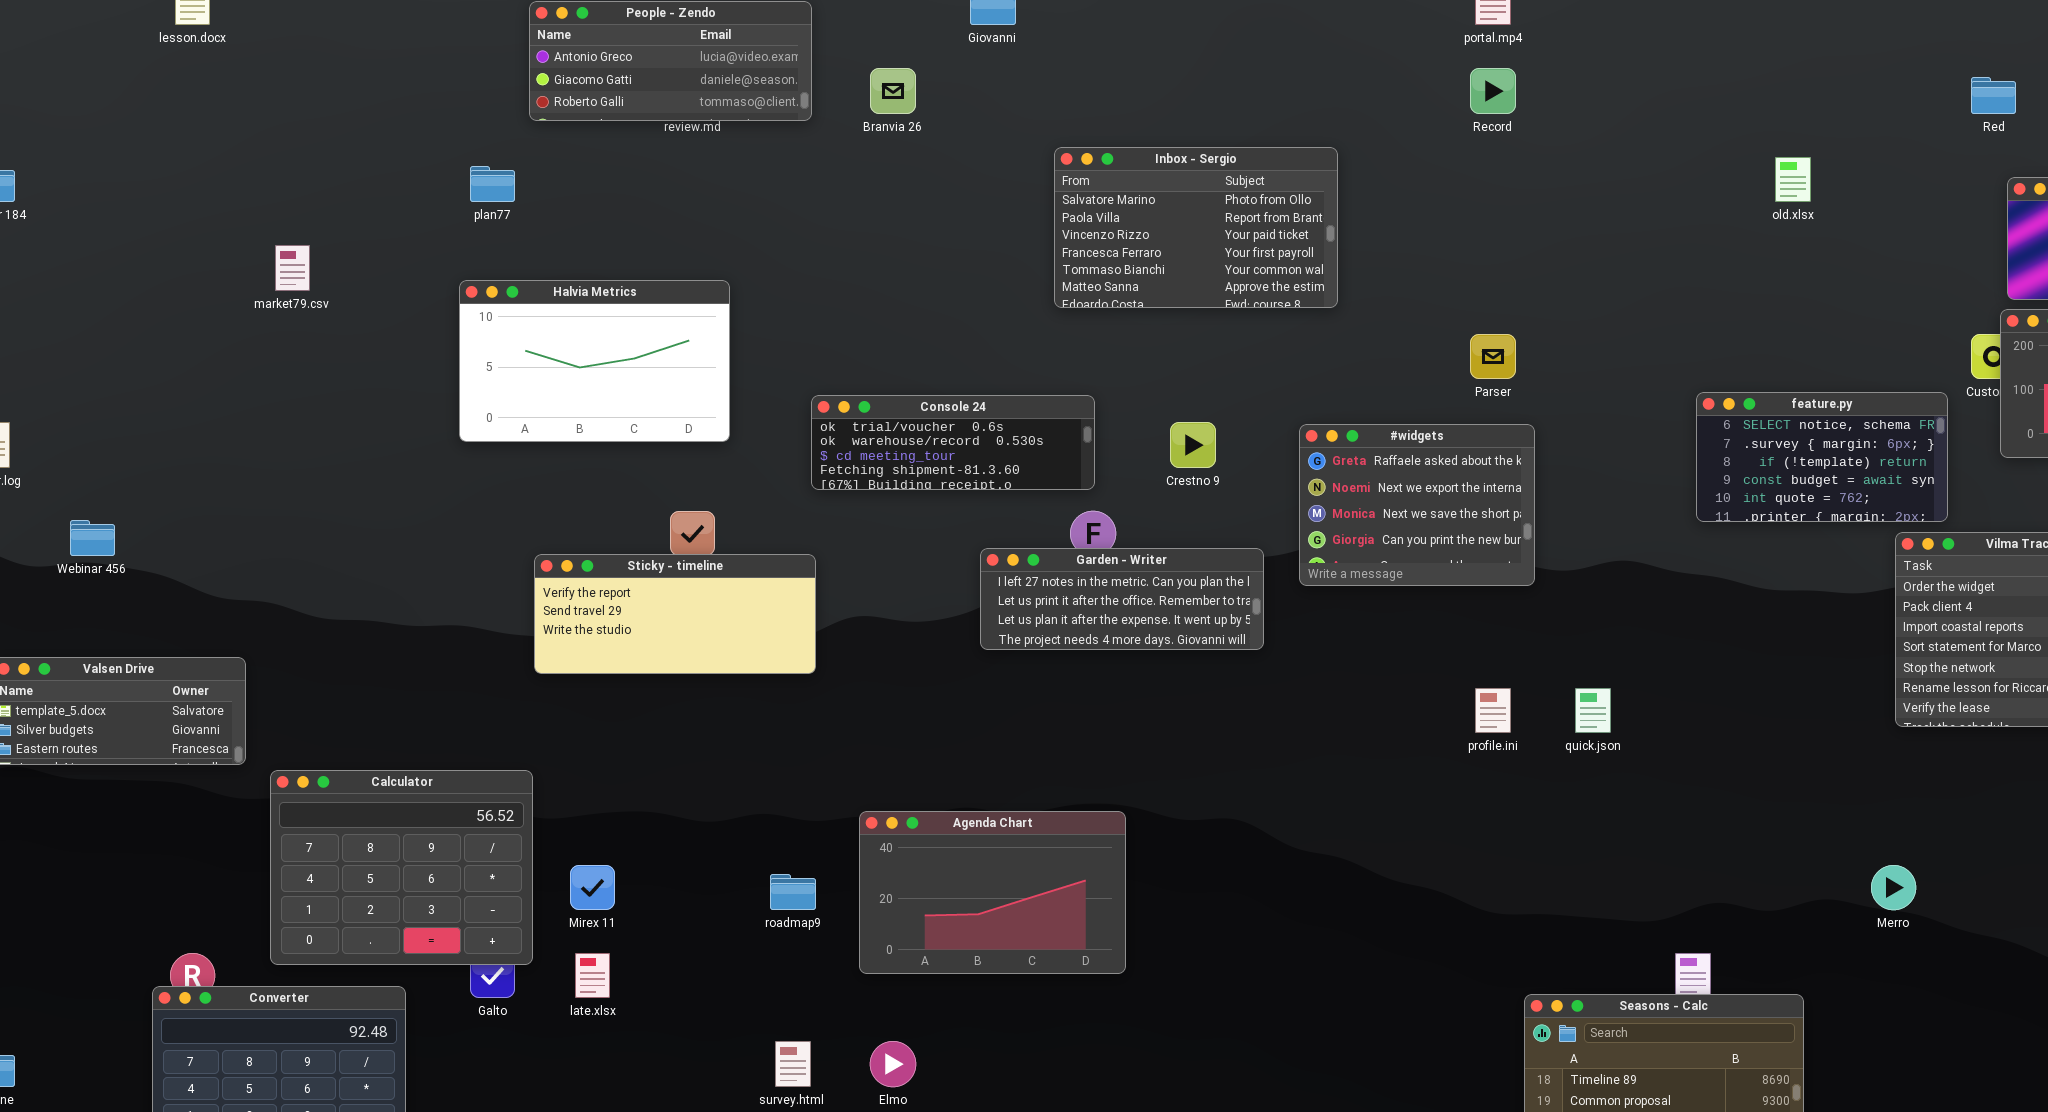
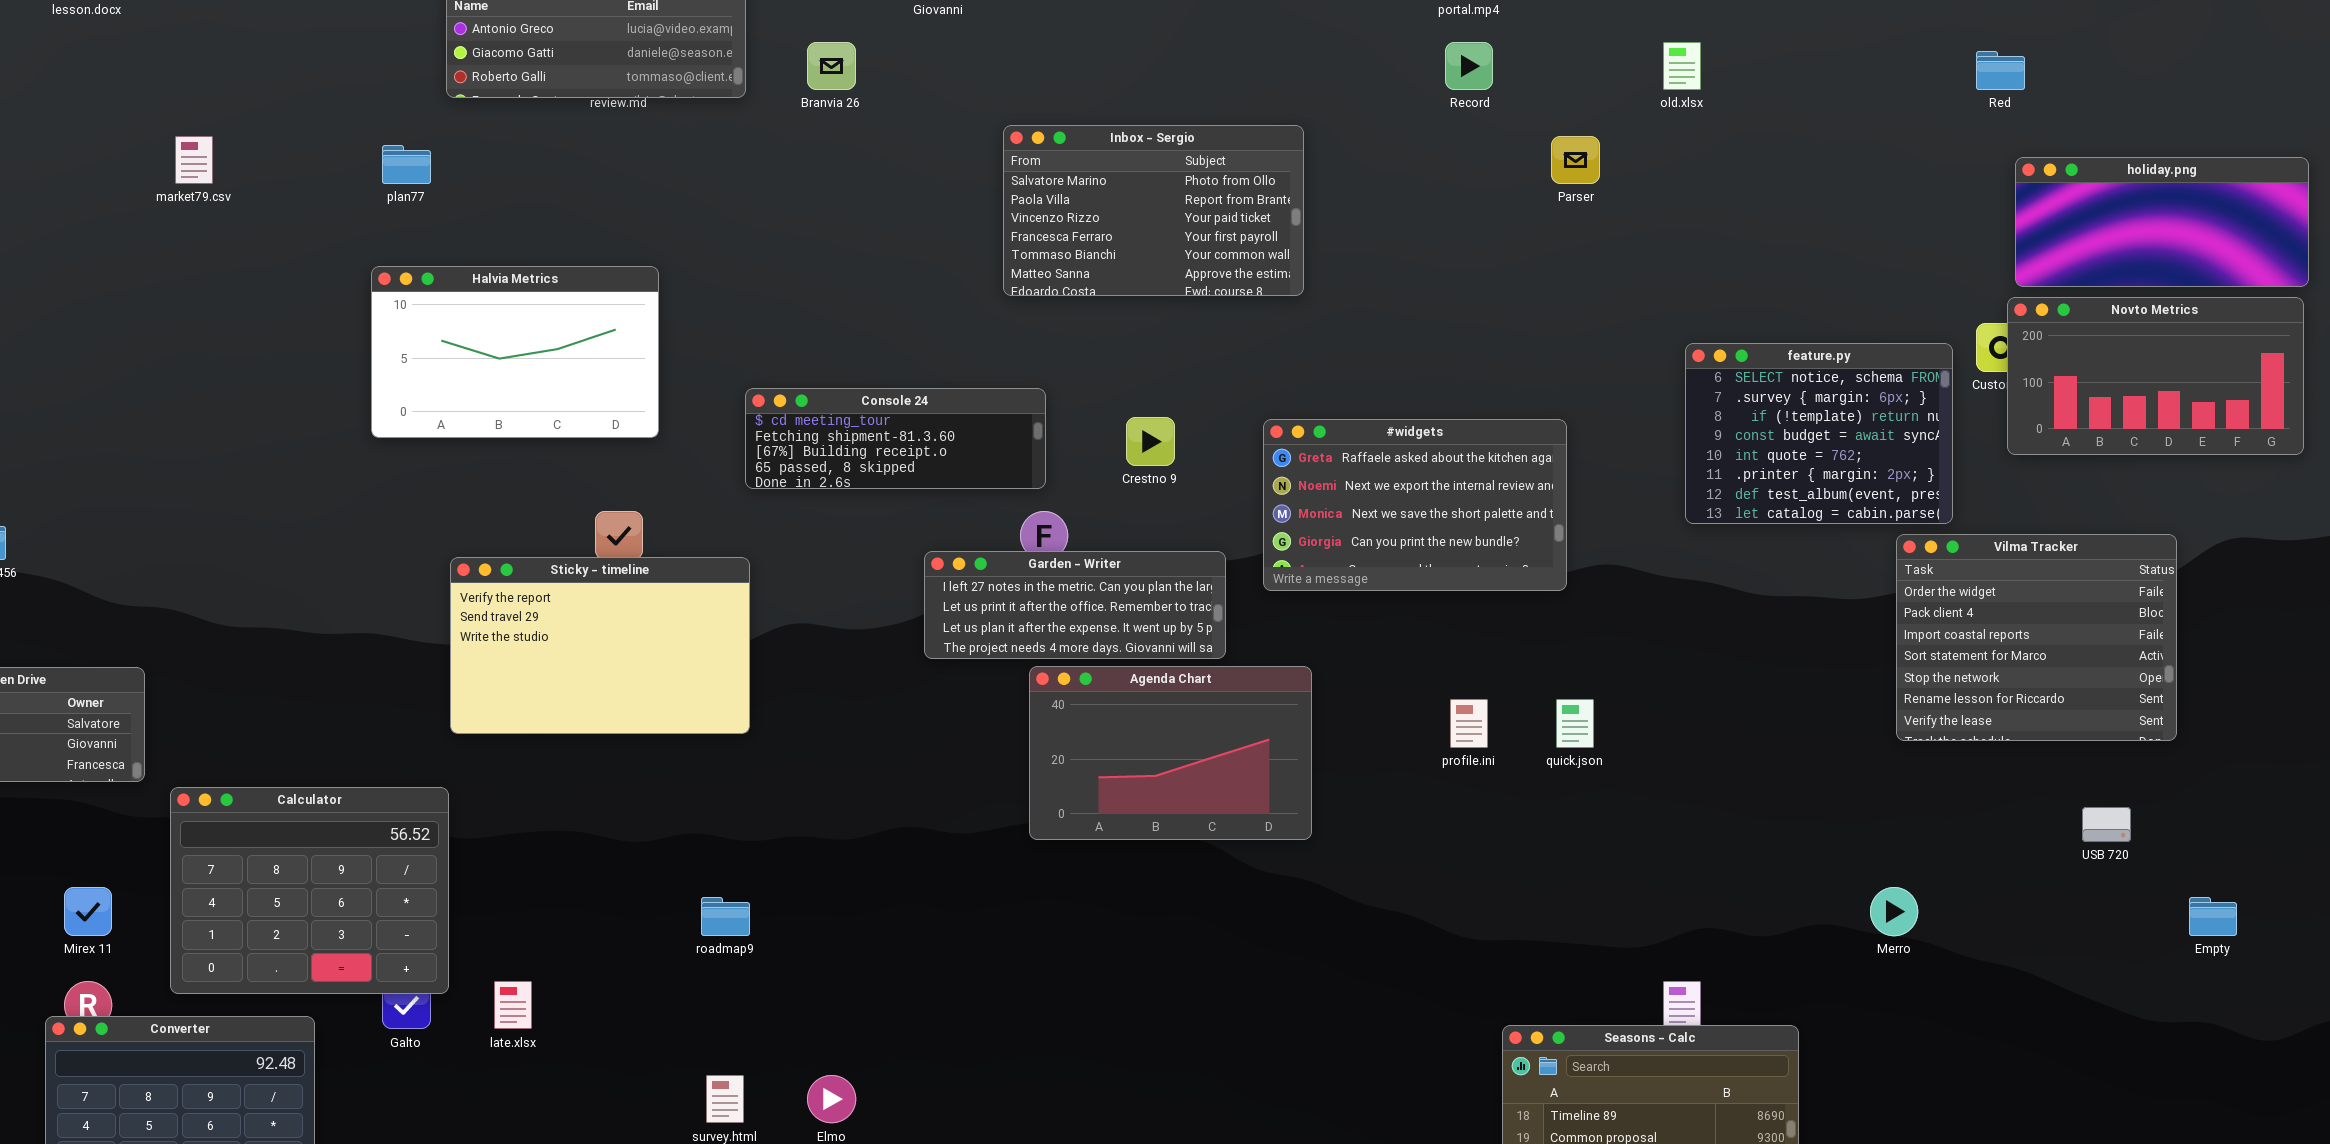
old.xlsx: [1775,157,1811,202] -> [1663,42,1701,90], moved
market79.csv: [275,245,310,291] -> [175,136,213,184], moved
Parser: [1470,334,1516,379] -> [1551,136,1600,184], moved
feature.py: [1696,392,1948,522] -> [1685,343,1953,524], resized
Console 24: [811,395,1095,490] -> [745,388,1046,489], scrolled down 2 rows
#widgets: [1299,424,1535,586] -> [1263,419,1567,591], resized
Sticky - timeline: [534,554,816,674] -> [450,557,750,734], resized
Agenda Chart: [859,811,1126,974] -> [1029,666,1312,840], moved
Mirex 11: [570,865,615,910] -> [64,887,112,936], moved

